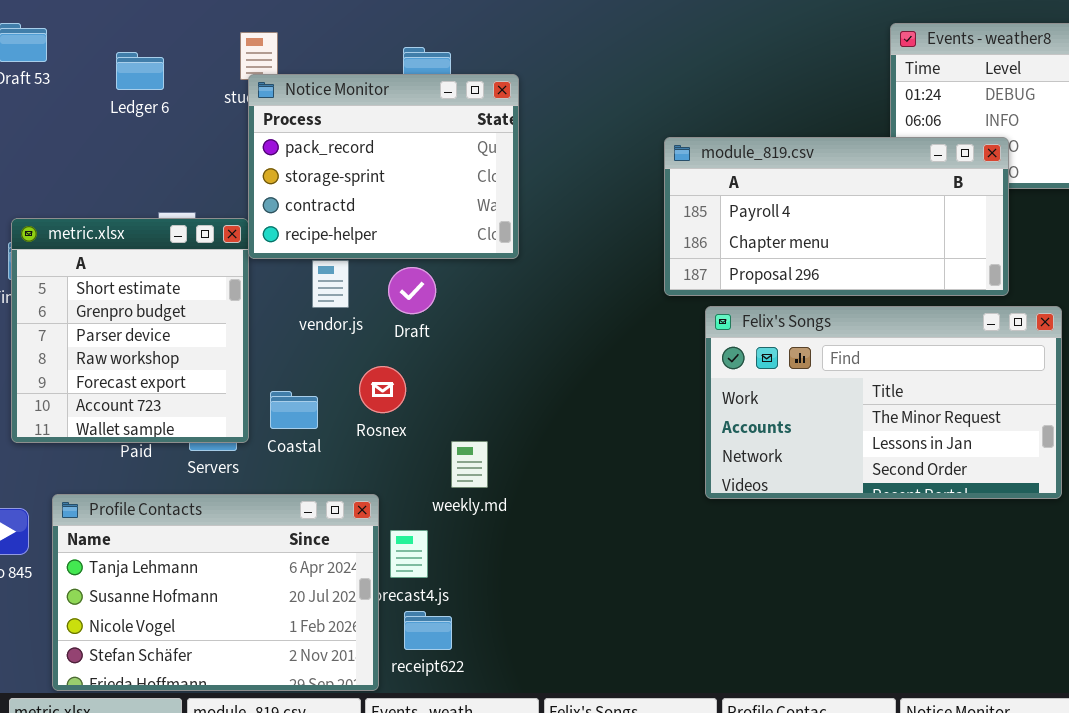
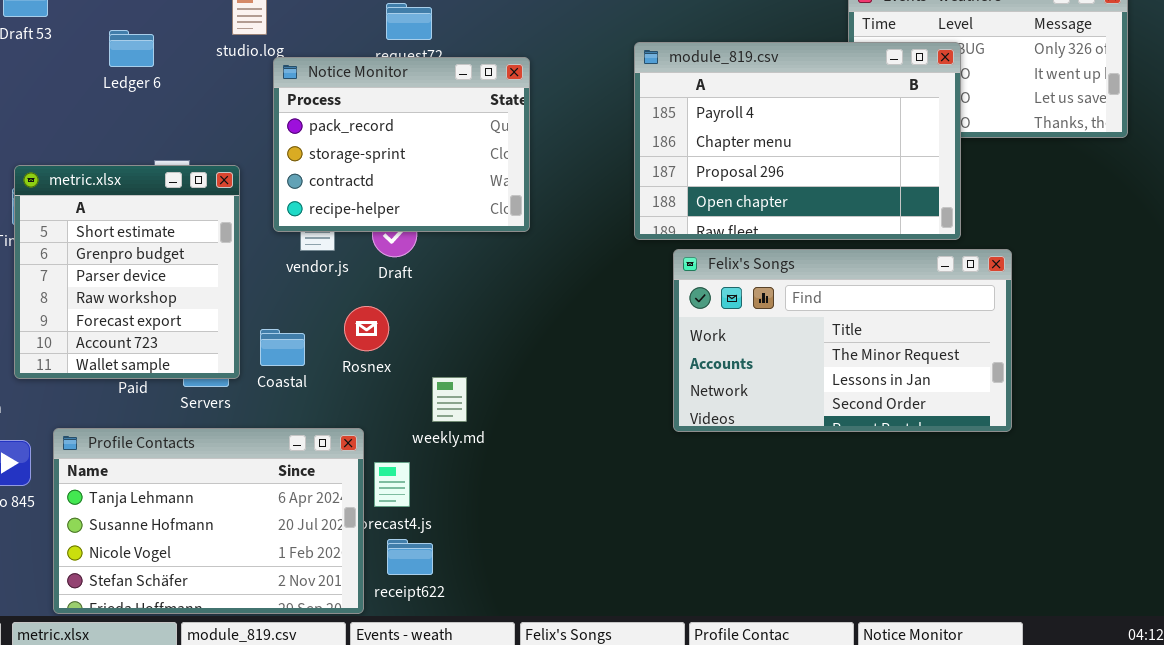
Ledger 6: [116,52,164,90] -> [109,30,154,67], moved
Notice Monitor: [248,74,519,259] -> [273,57,530,232], moved
module_819.csv: [664,137,1009,296] -> [634,42,961,240], resized

